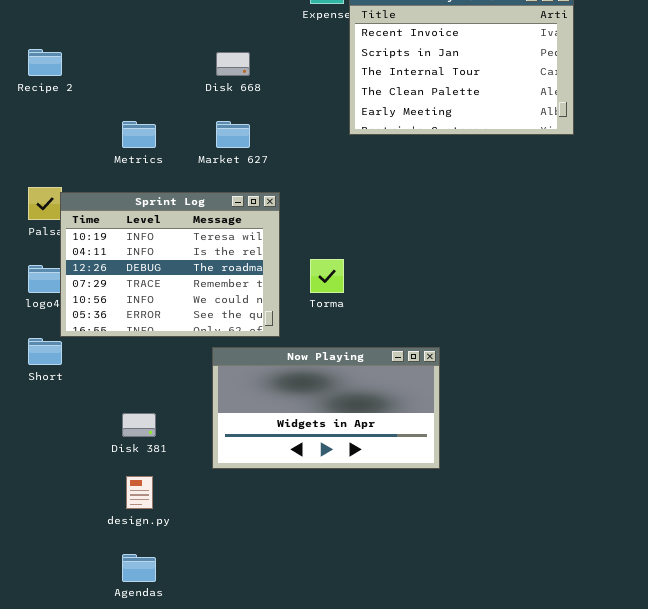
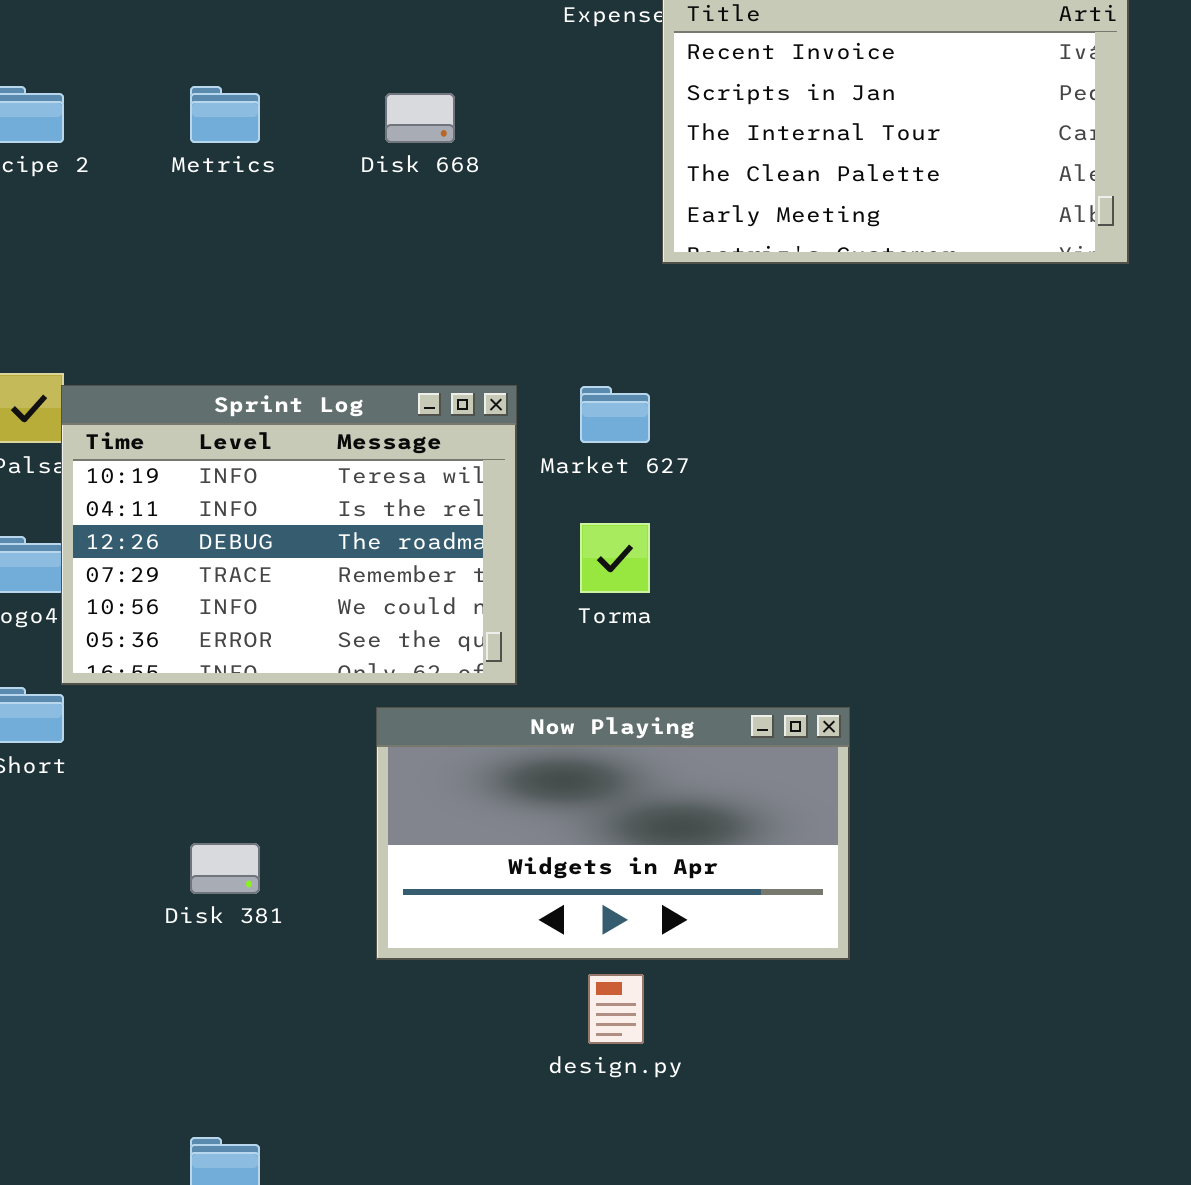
Metrics: [122,121,156,148] -> [190,86,260,143], moved
Market 627: [216,121,250,148] -> [580,386,650,443], moved
design.py: [126,476,153,509] -> [588,974,644,1044], moved

